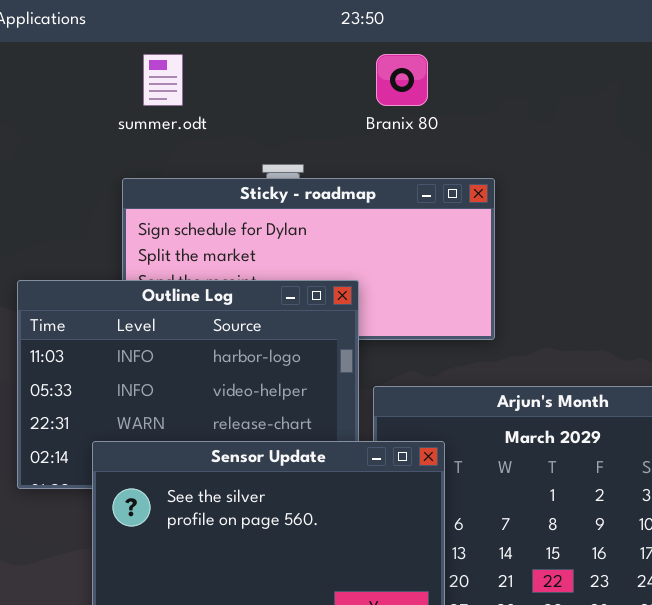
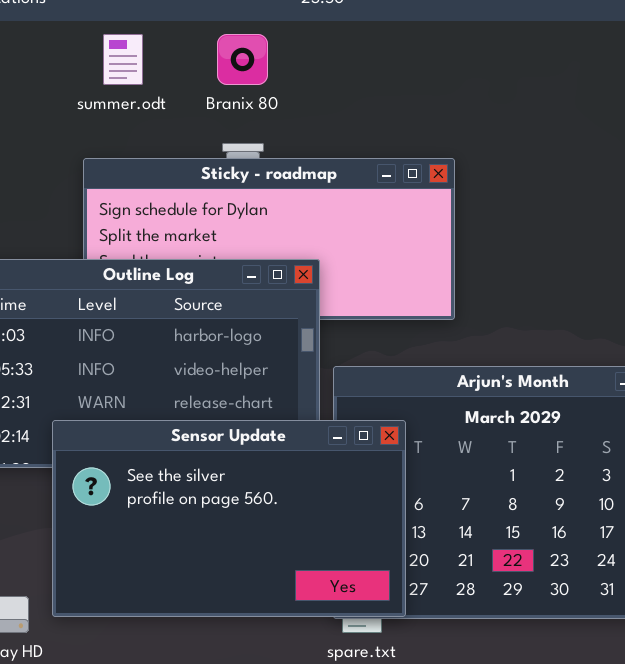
Branix 80: [376,54,428,106] -> [217,34,268,85], moved

